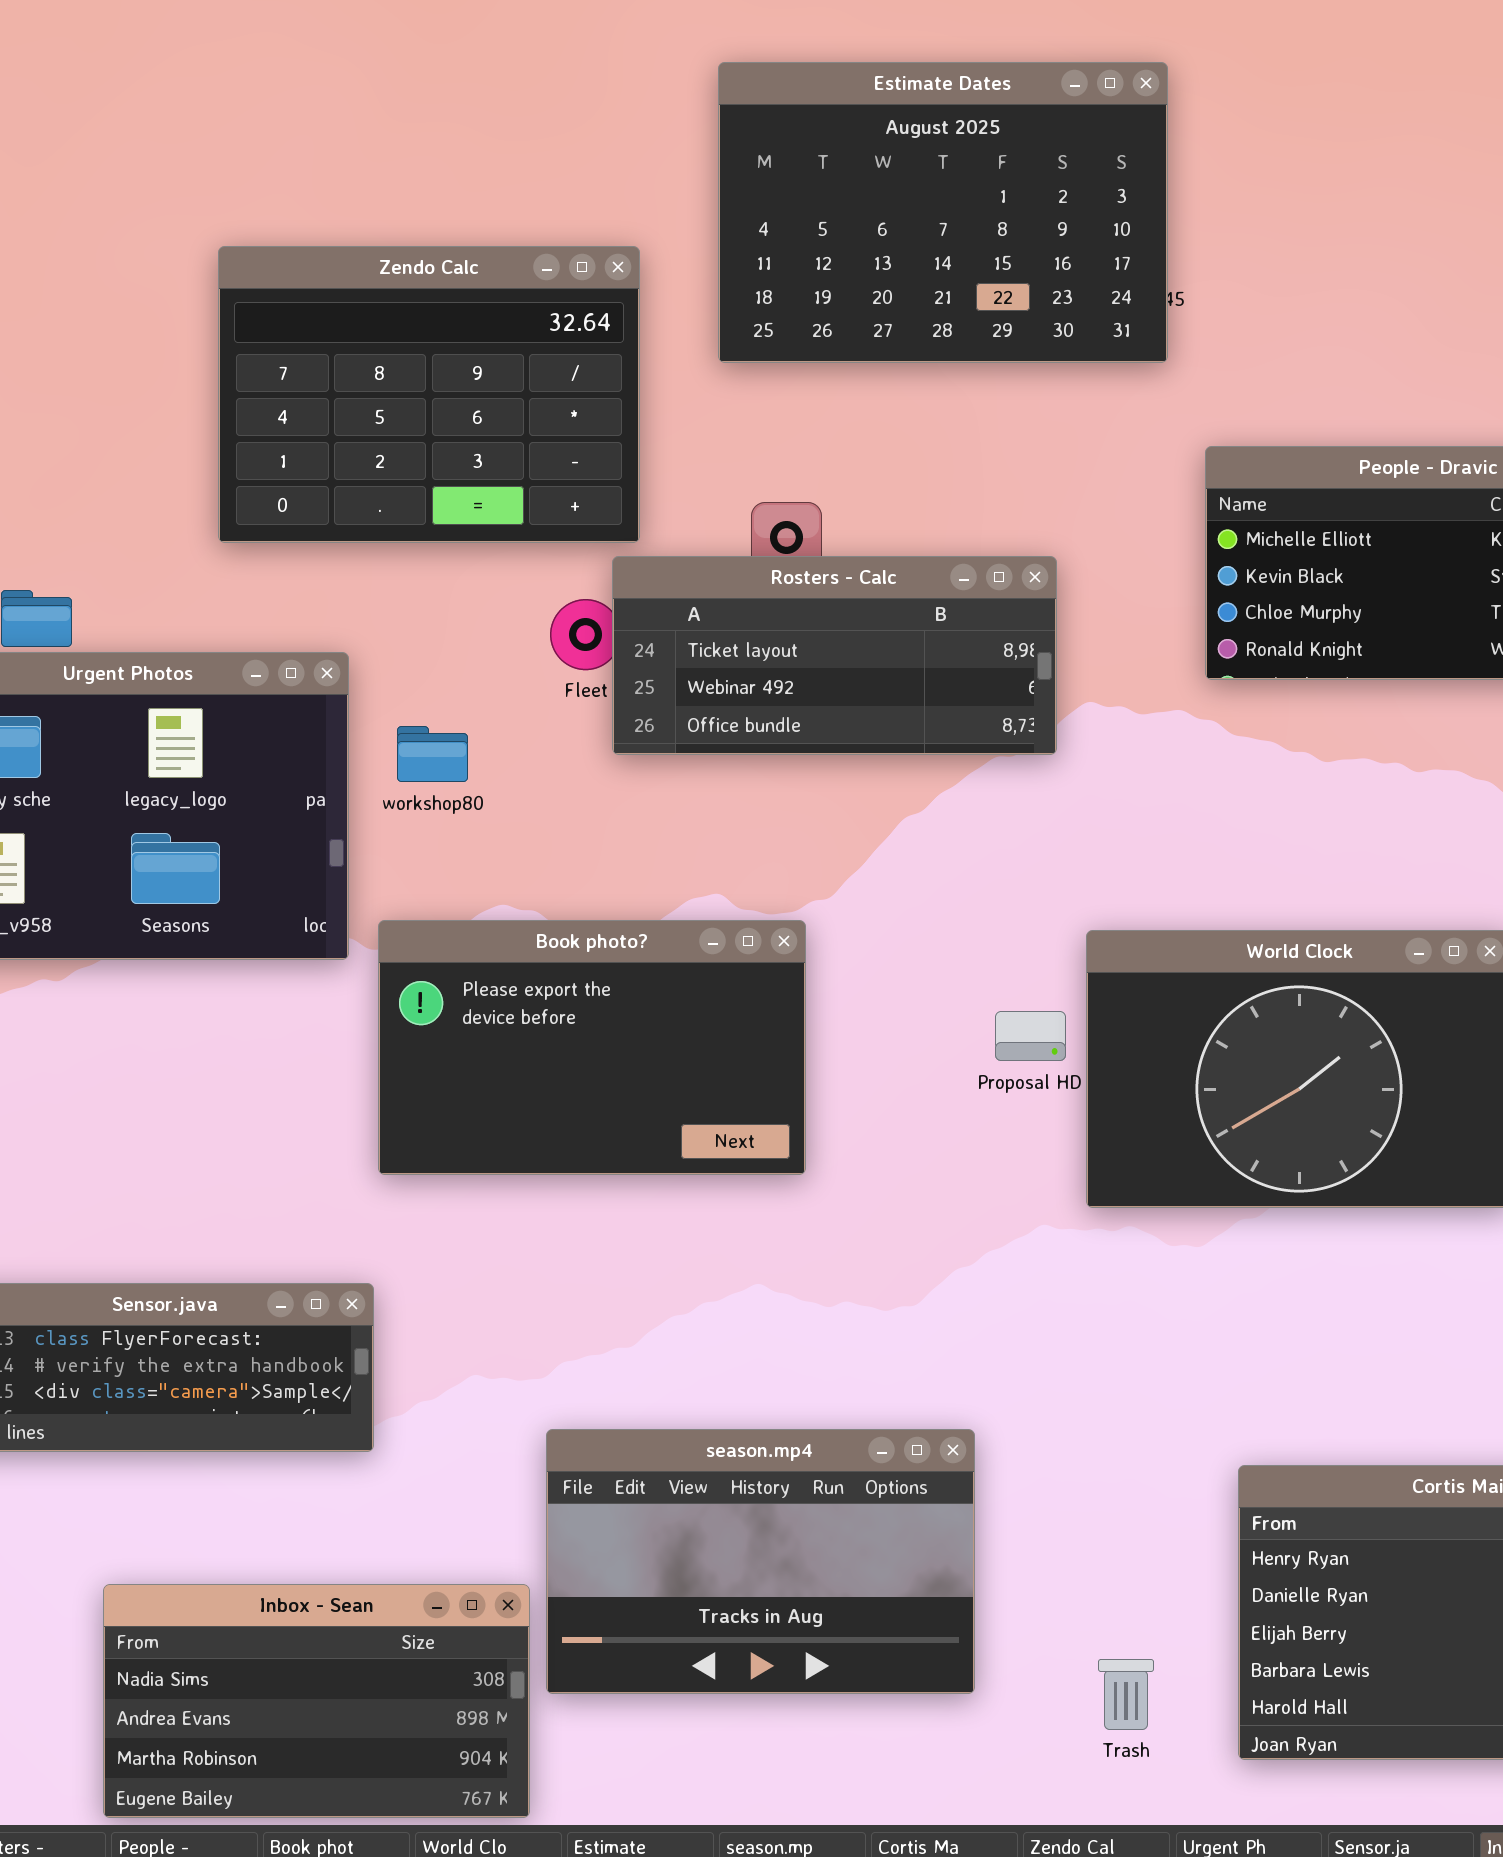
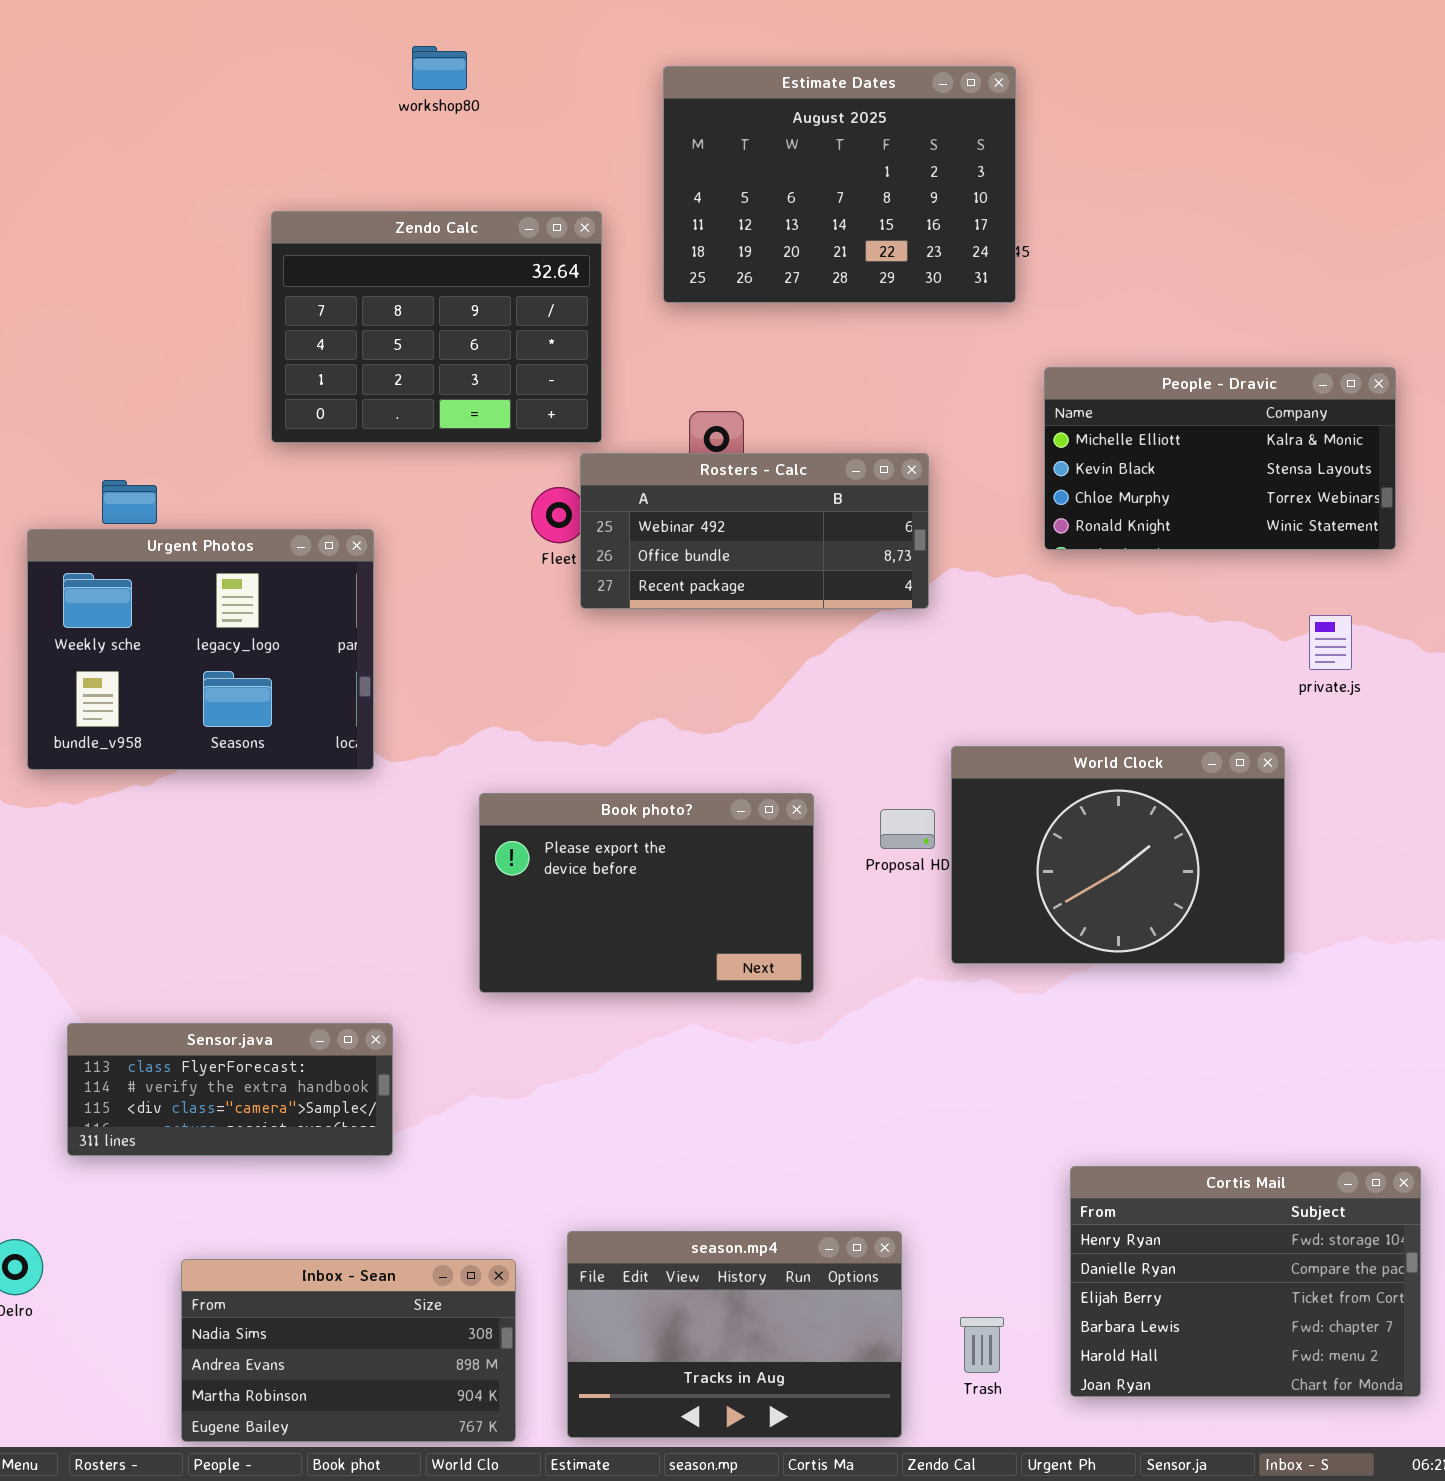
Rosters - Calc: [612,556,1057,755] -> [580,453,929,609], scrolled down 1 row
workshop80: [397,726,468,782] -> [412,46,467,90], moved
Book photo?: [378,920,806,1175] -> [479,793,814,993], moved
season.mp4: [546,1429,975,1694] -> [567,1231,902,1438], moved

